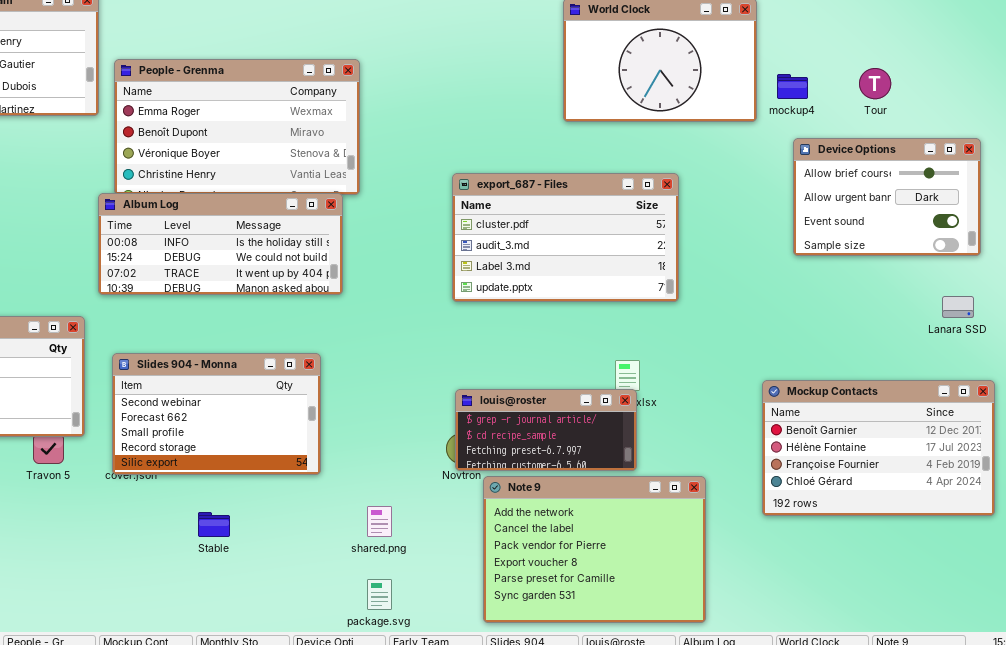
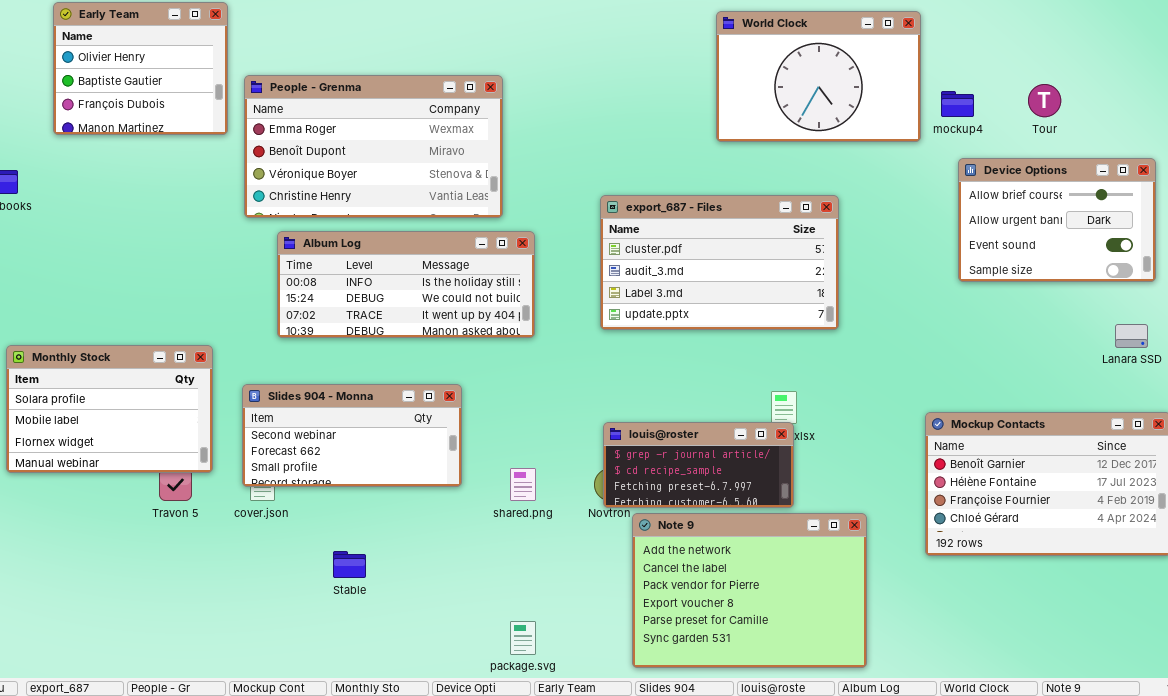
Album Log: [98,193,343,295] -> [277,231,535,338], moved
Slides 904 - Monna: [112,353,321,475] -> [242,384,462,487], resized
shared.png: [367,506,392,537] -> [510,468,536,501], moved

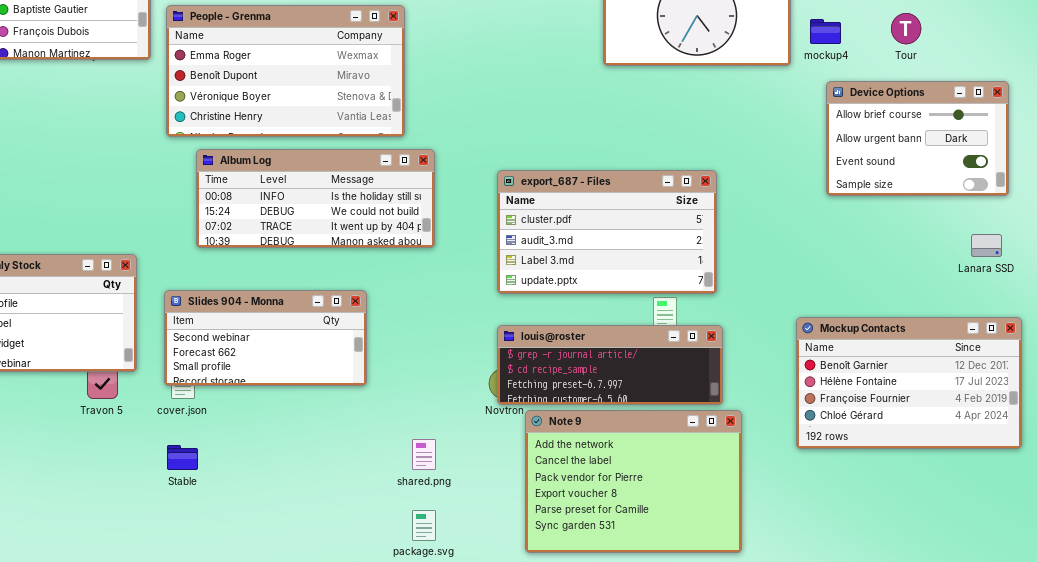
export_687 - Files: [600,195,839,330] -> [497,170,717,294], moved
louis@roster: [603,422,794,508] -> [497,325,723,405], resized
shared.png: [510,468,536,501] -> [412,439,436,470], moved
Stable: [333,551,366,578] -> [167,445,198,470], moved

